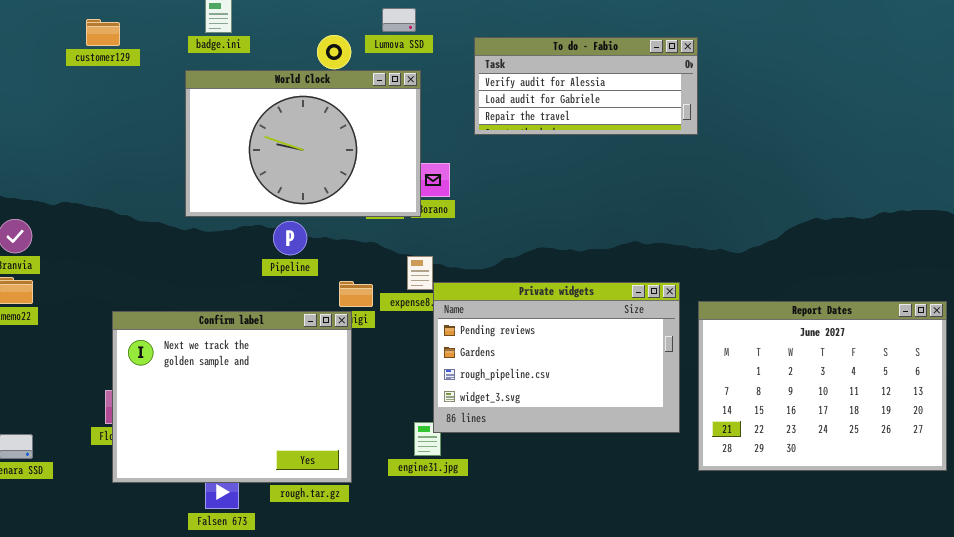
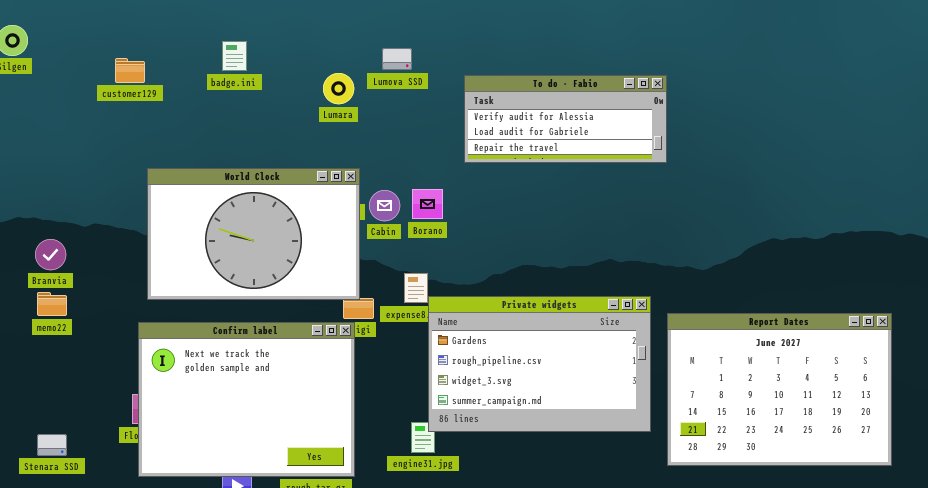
World Clock: [185,70,421,217] -> [147,168,360,300], moved
Private widgets: [433,282,680,433] -> [428,296,651,432], scrolled down 1 row

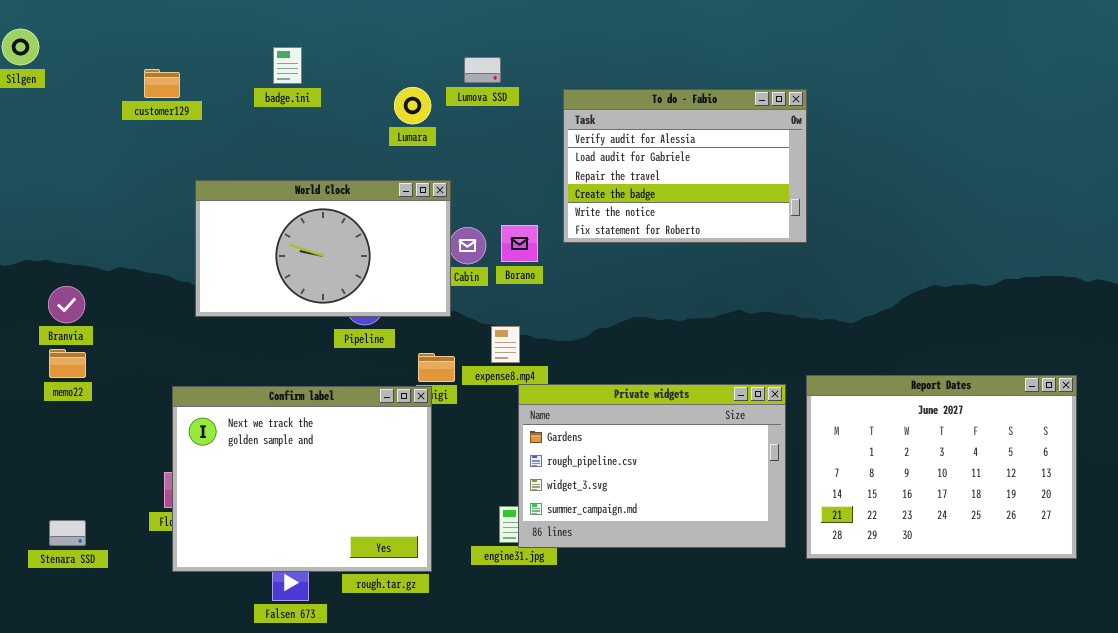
To do - Fabio: [464,75,667,163] -> [563,89,807,243], resized
World Clock: [147,168,360,300] -> [195,180,451,317], moved, resized
Private widgets: [428,296,651,432] -> [518,384,786,548], moved

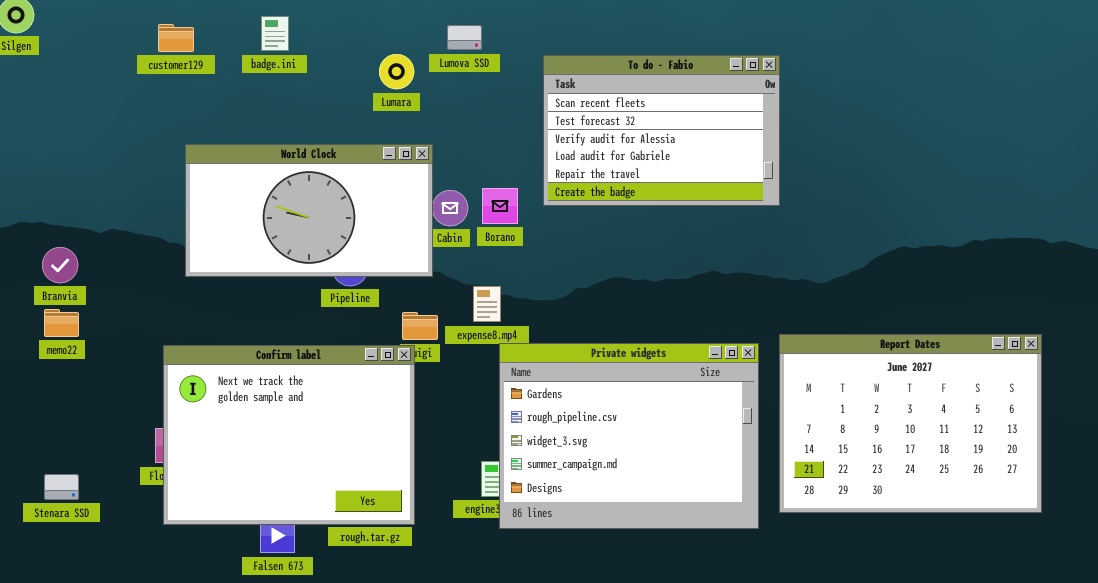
customer129: [144,69,180,98] -> [158,24,194,52], moved
To do - Fabio: [563,89,807,243] -> [543,55,780,206], scrolled up 2 rows
Private widgets: [518,384,786,548] -> [499,343,759,529], resized

